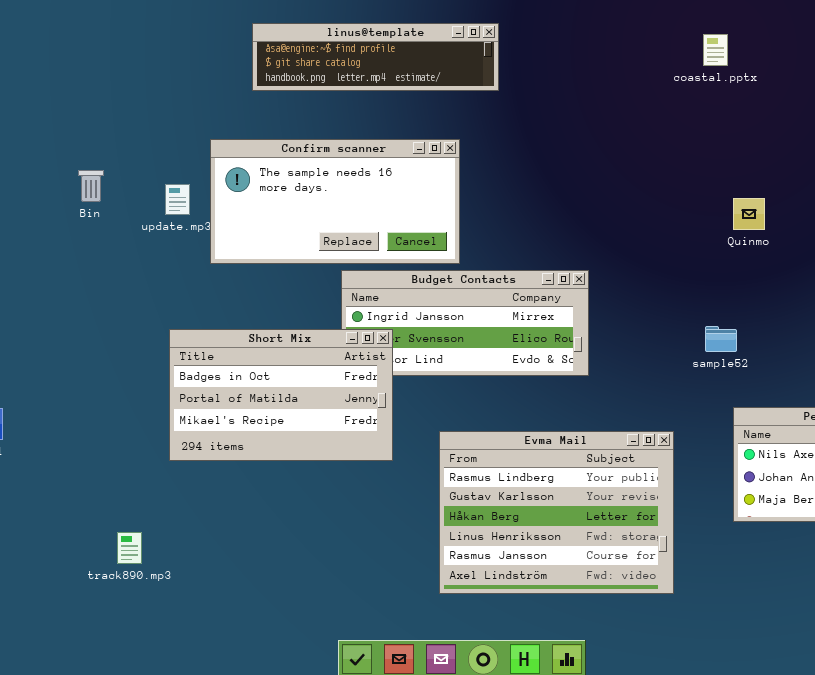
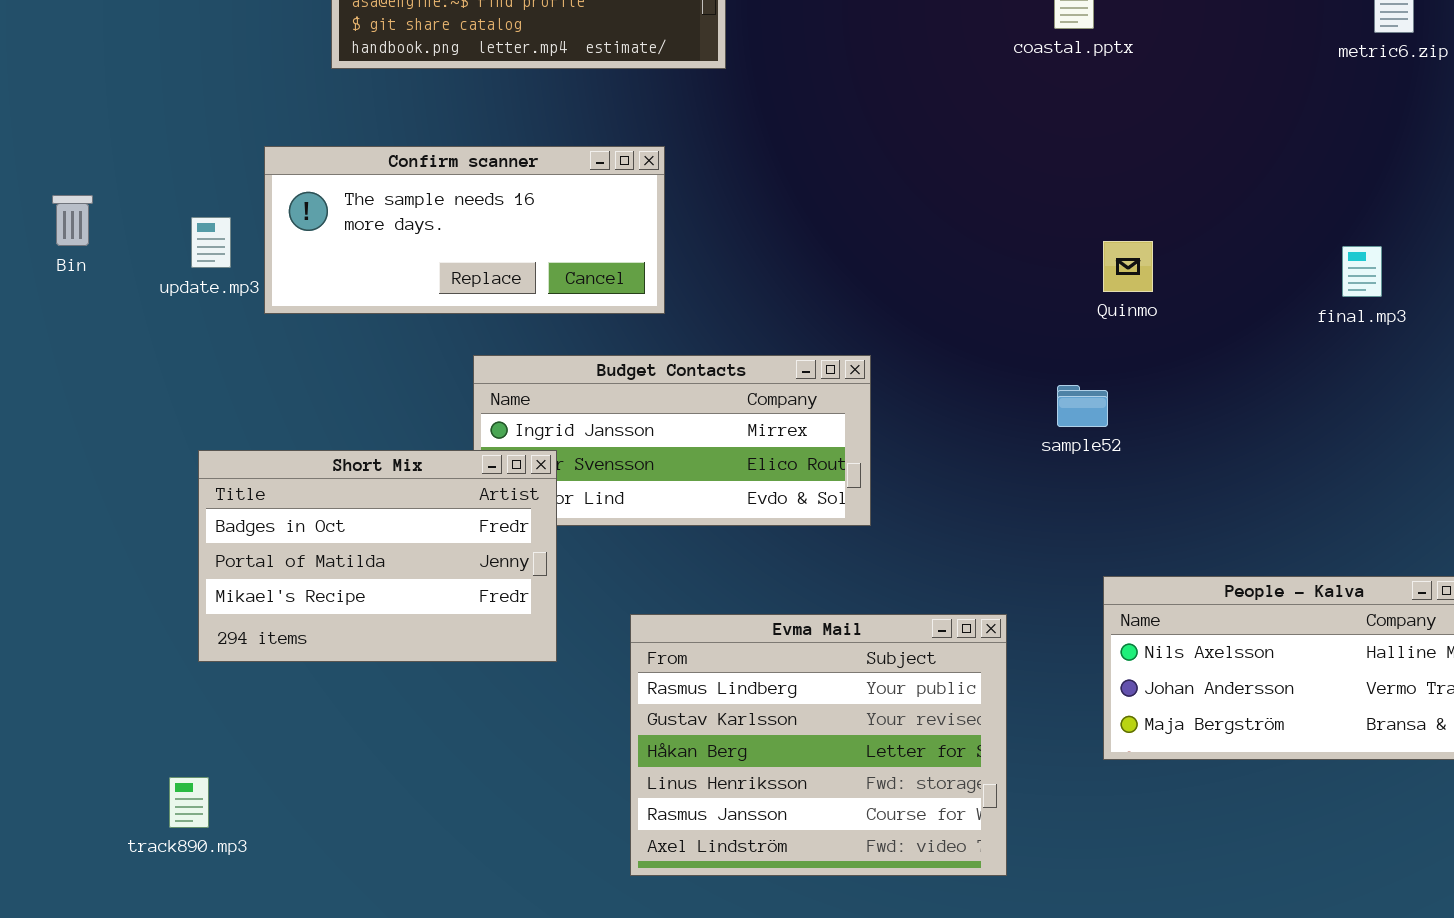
Confirm scanner: [210,139,460,264] -> [264,146,665,314], resized
sample52: [705,326,737,352] -> [1057,385,1108,427], moved
track890.mp3: [117,532,142,564] -> [169,777,209,828], moved

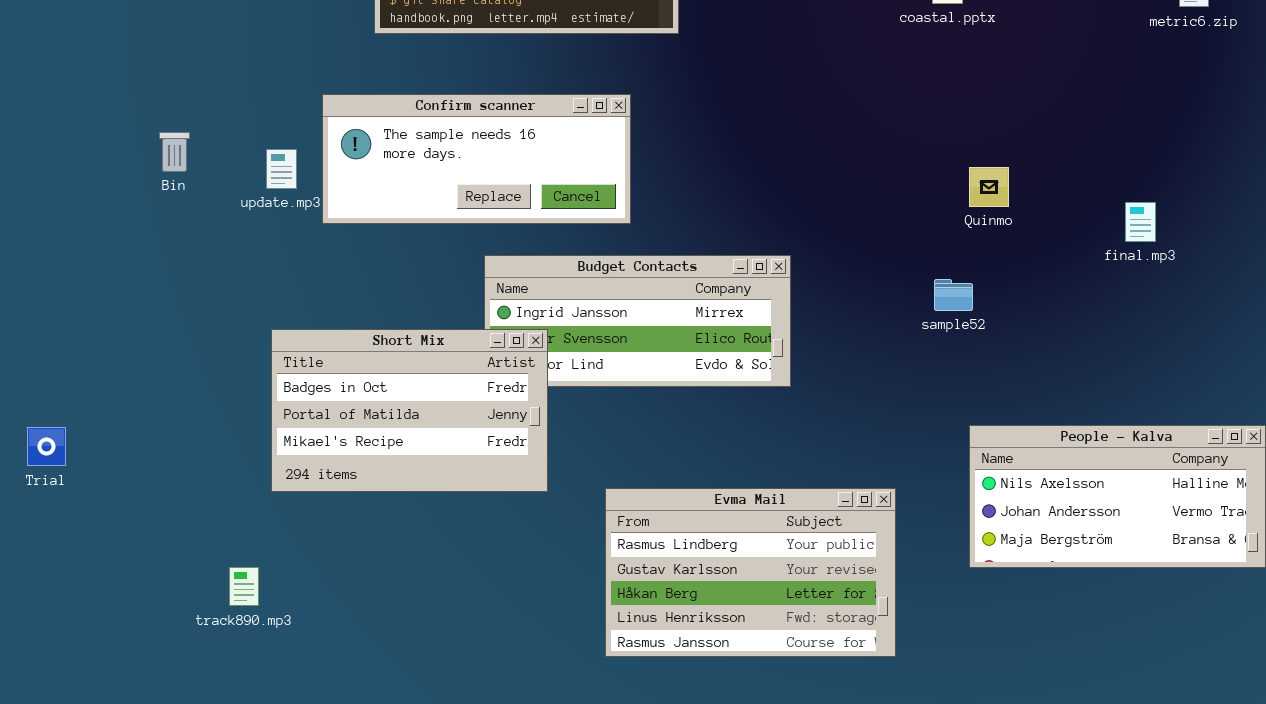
final.mp3: [1342,246,1382,297] -> [1125,202,1156,242], moved
Evma Mail: [630,614,1007,876] -> [605,488,896,657], resized
track890.mp3: [169,777,209,828] -> [229,567,259,606], moved

